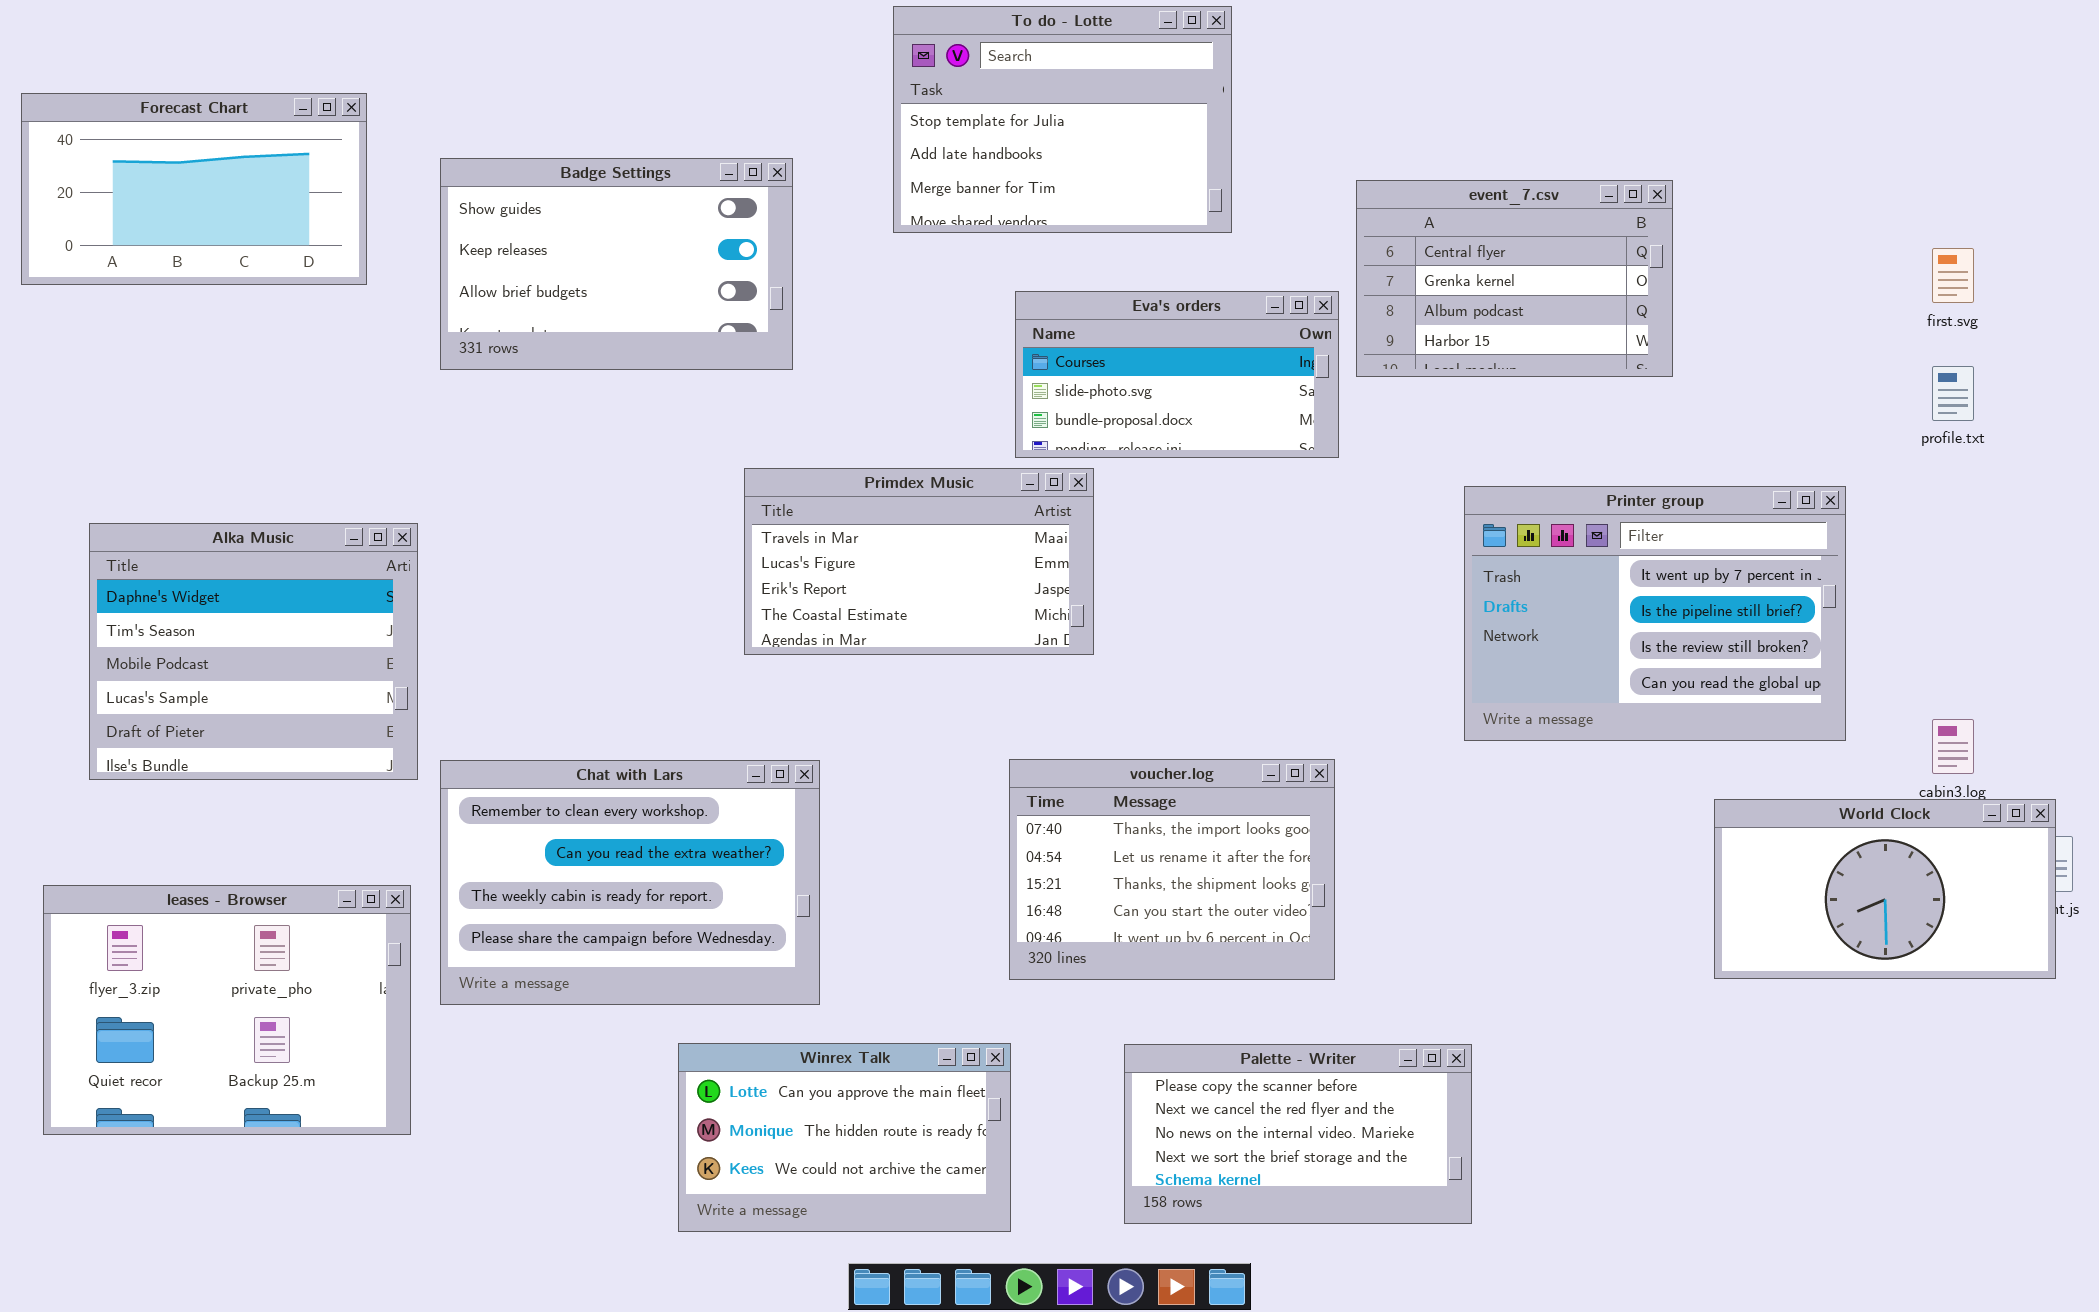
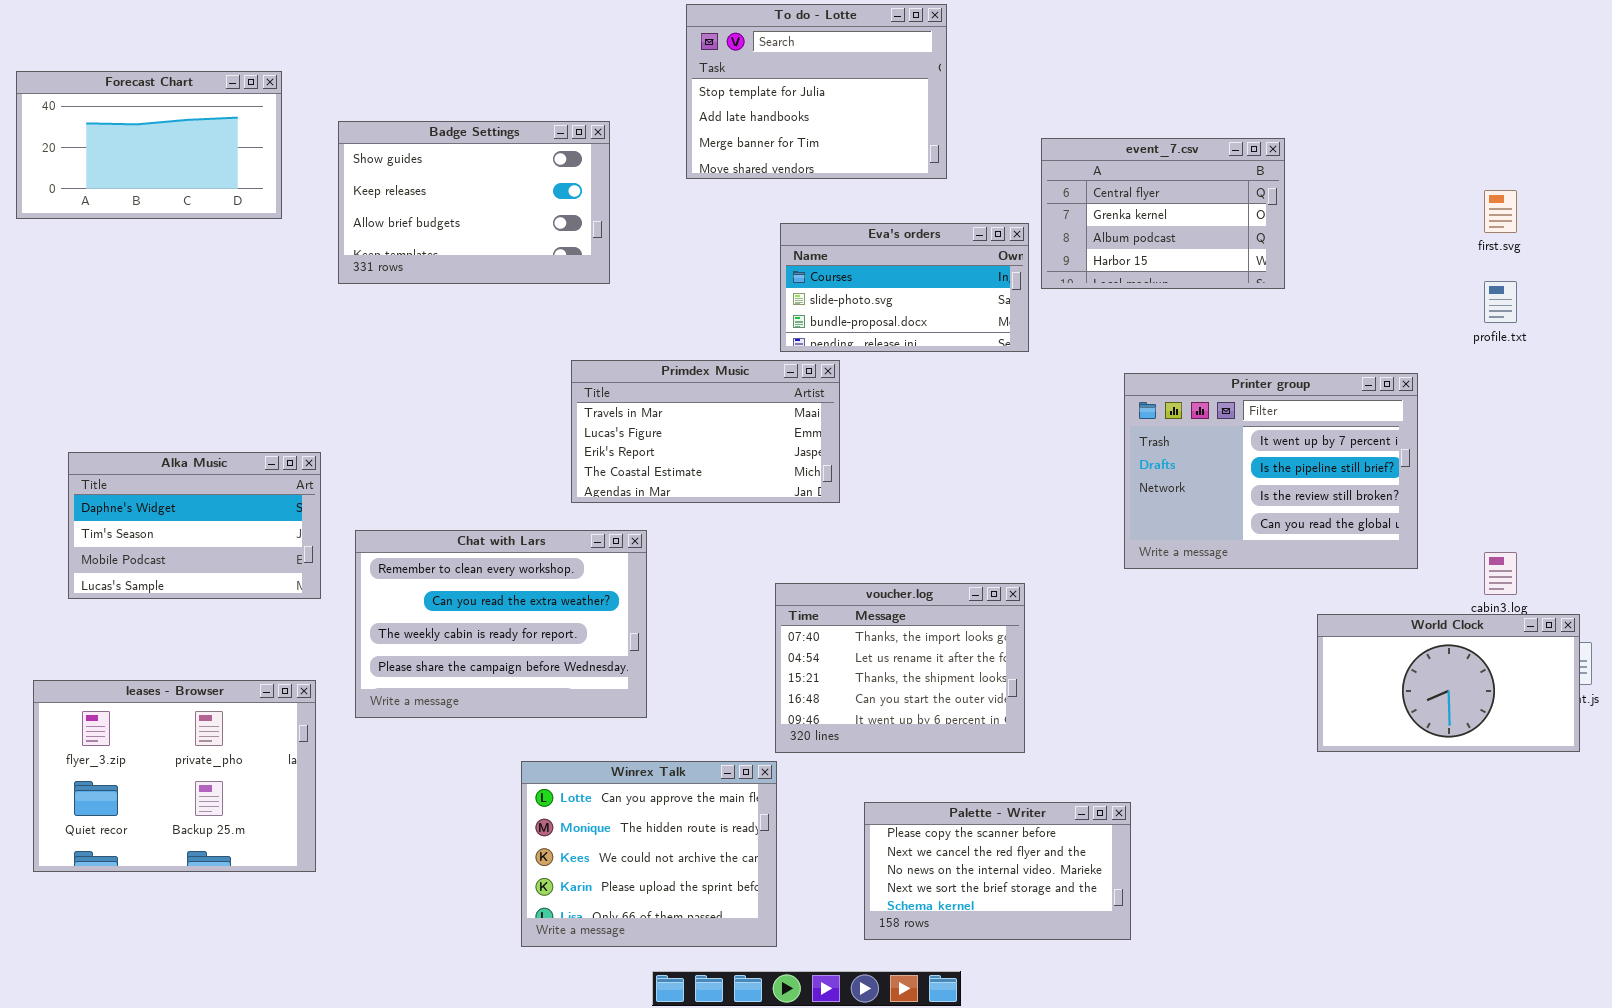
Alka Music: [89,523,418,780] -> [68,452,321,599], resized
Chat with Lars: [440,760,820,1005] -> [355,530,647,718], moved
Winrex Talk: [678,1043,1011,1232] -> [521,761,777,947], resized

